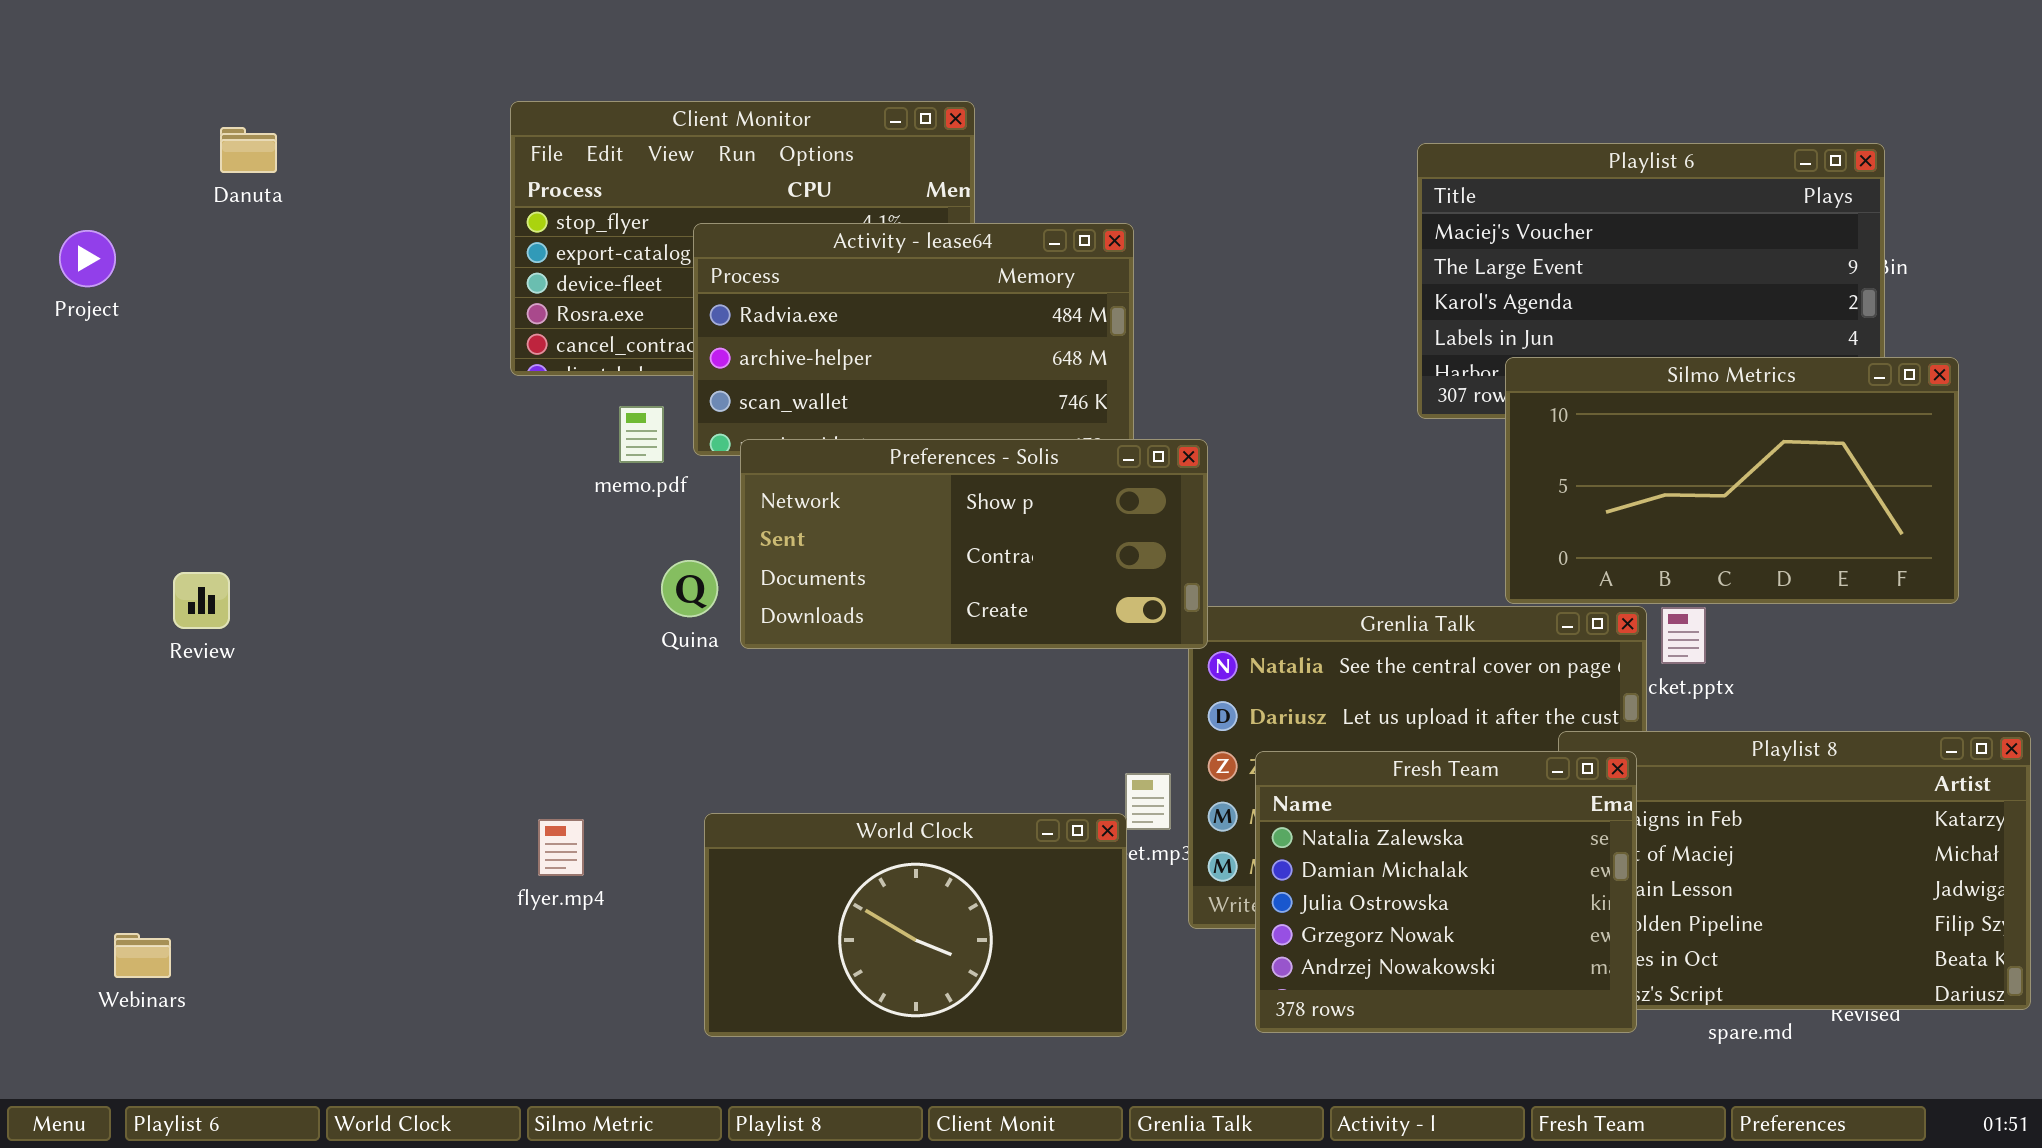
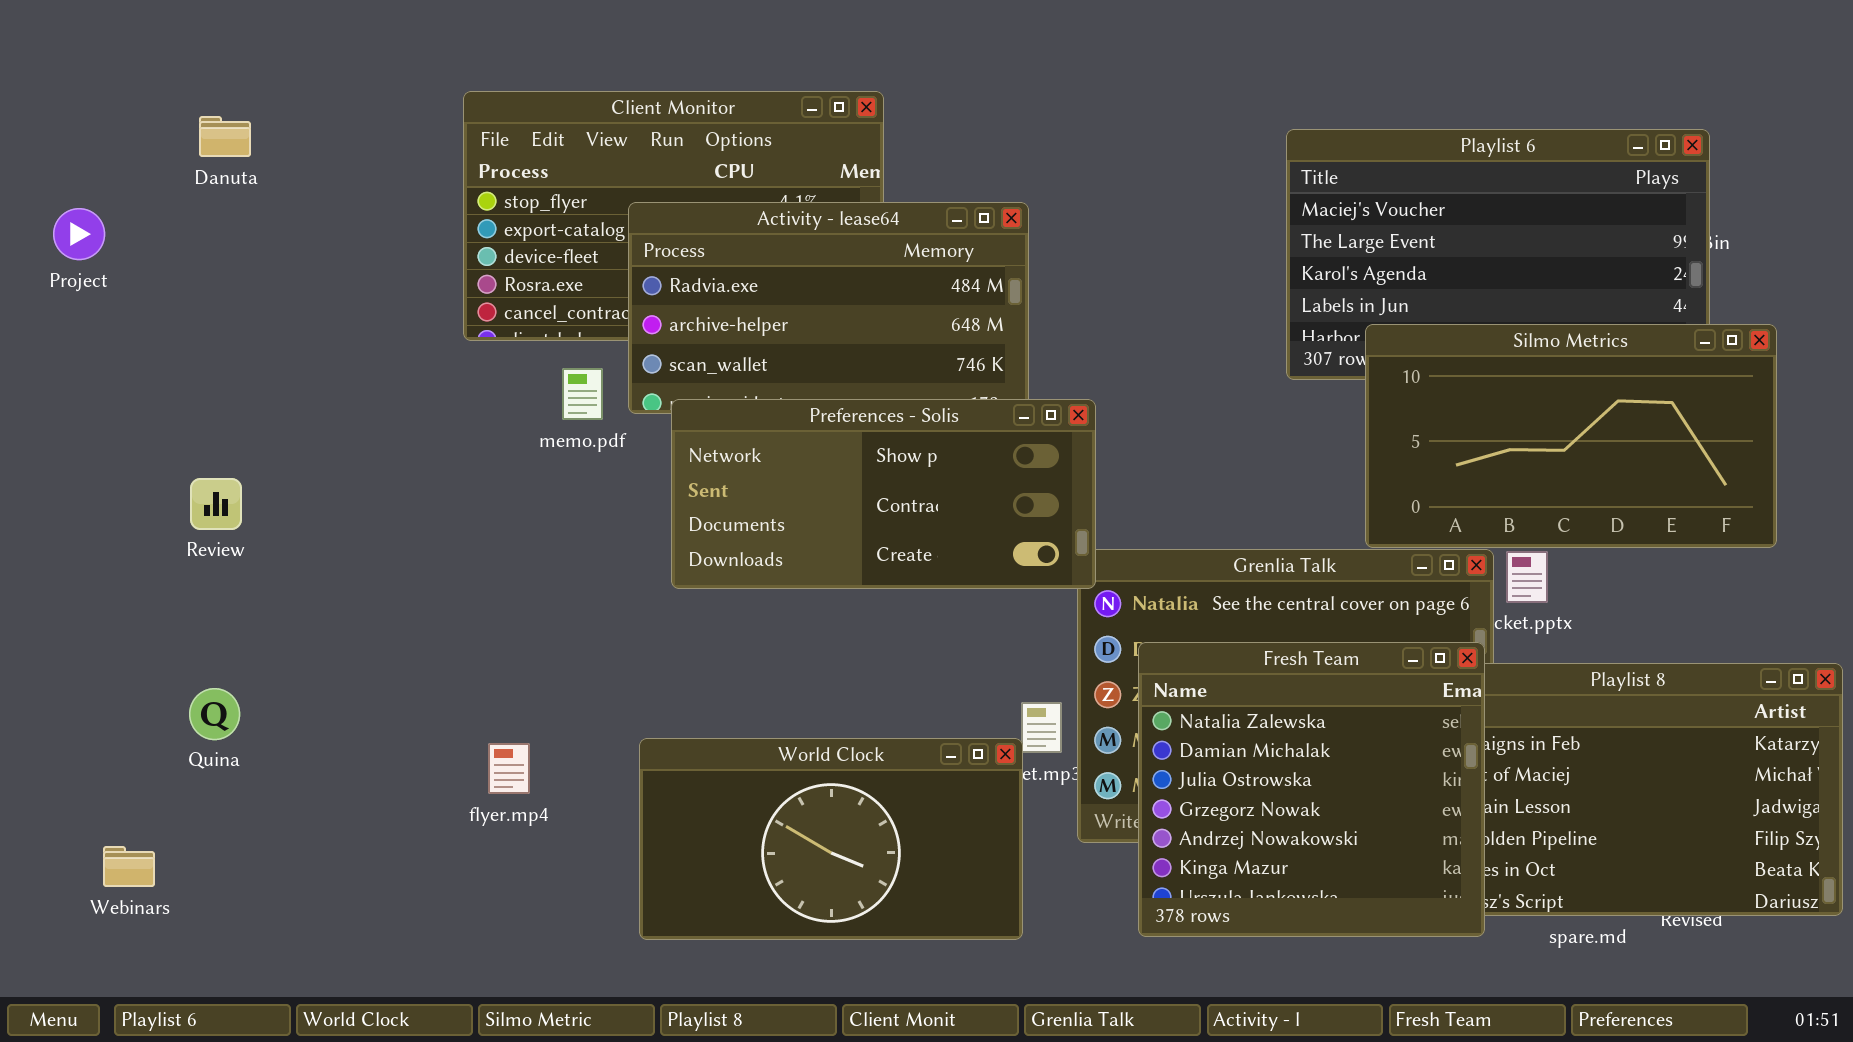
Quina: [661,560,718,617] -> [189,688,240,740], moved
Review: [173,572,230,629] -> [190,478,242,530], moved
Fresh Team: [1255,751,1637,1033] -> [1138,642,1485,937], resized

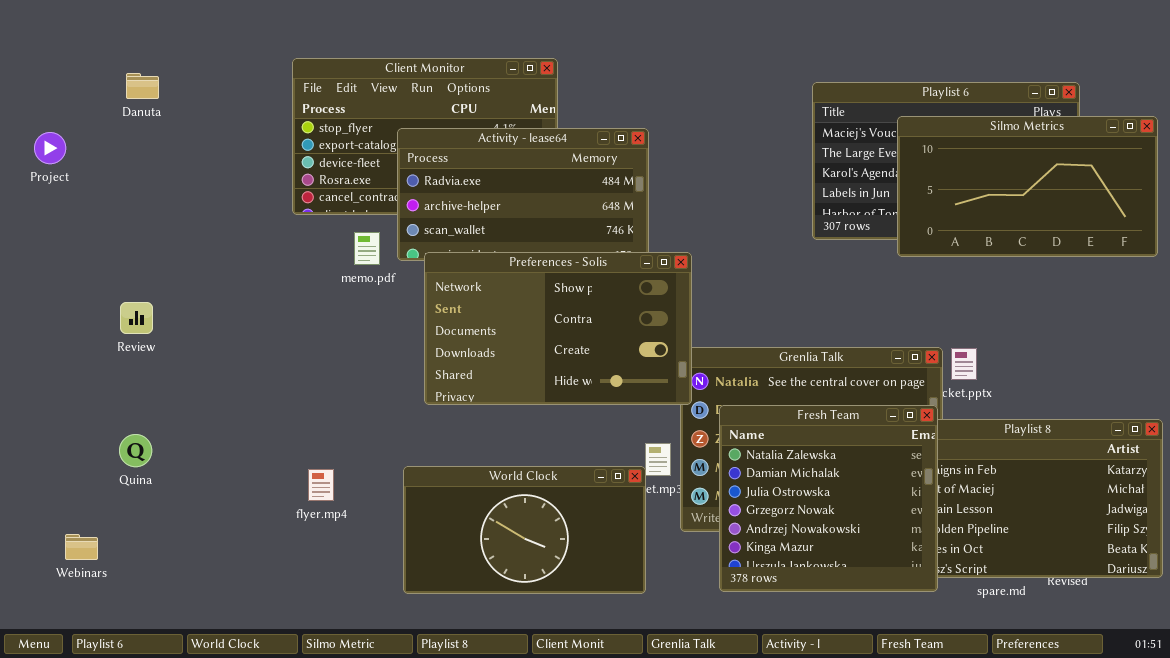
Silmo Metrics: [1365,324,1777,548] -> [897,116,1158,257], moved
Preferences - Solis: [671,399,1096,589] -> [424,252,692,405], resized

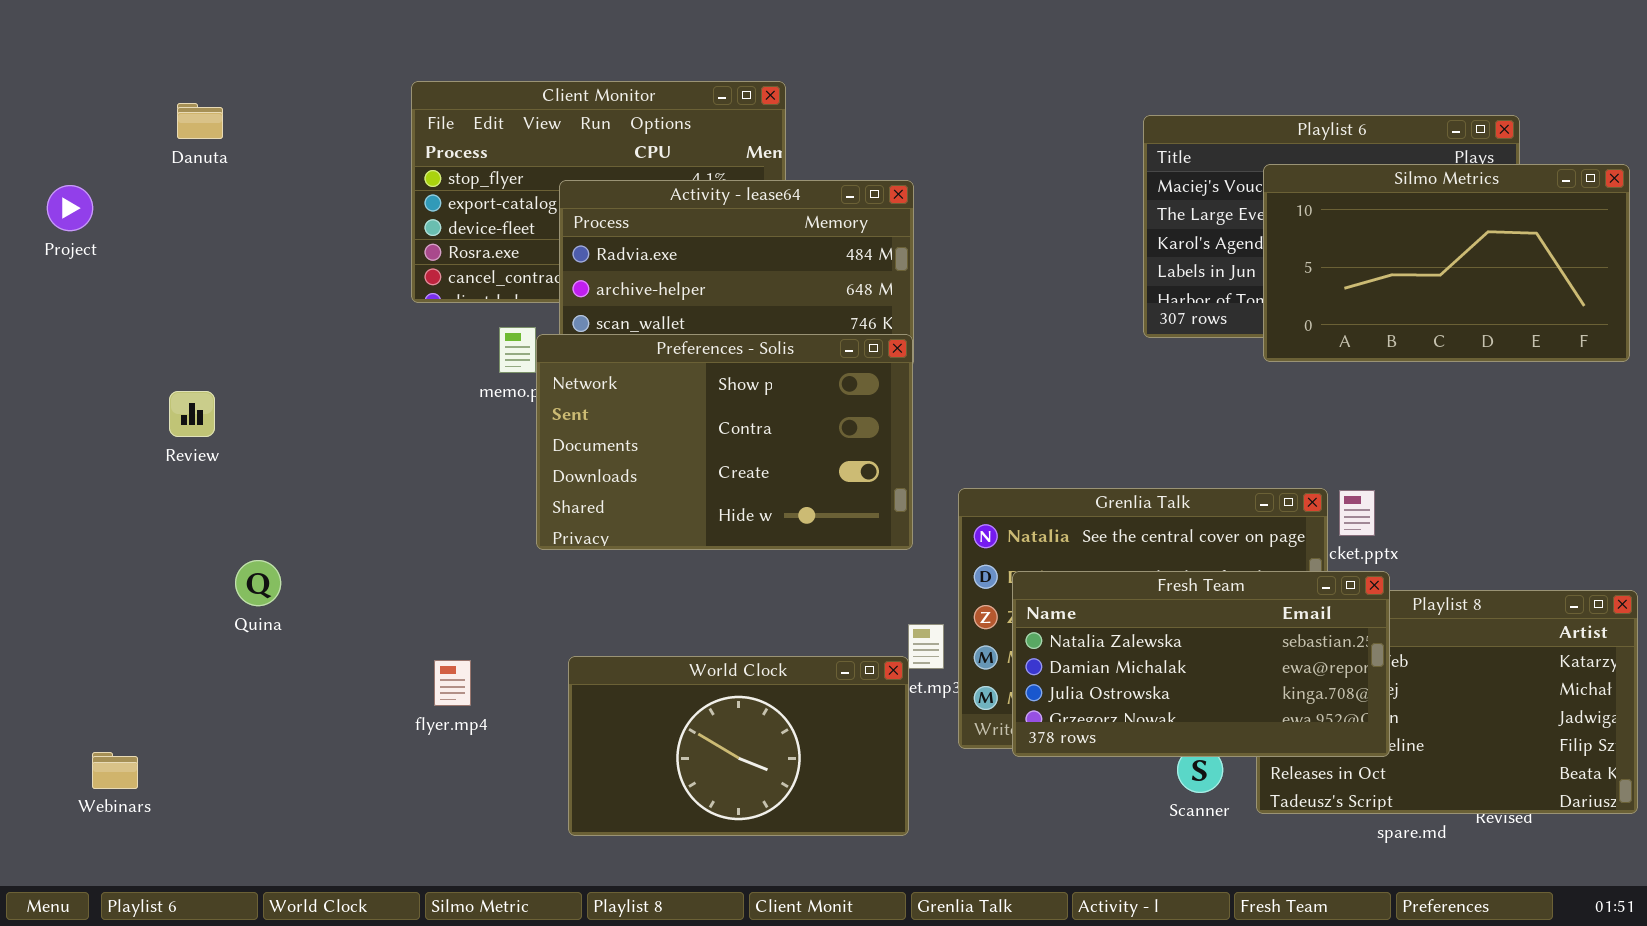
Preferences - Solis: [424,252,692,405] -> [536,334,913,550], moved
Review: [120,302,153,334] -> [169,391,215,437], moved
Fresh Team: [719,405,938,592] -> [1012,571,1390,757], resized
Quina: [119,434,152,467] -> [235,560,281,606], moved

